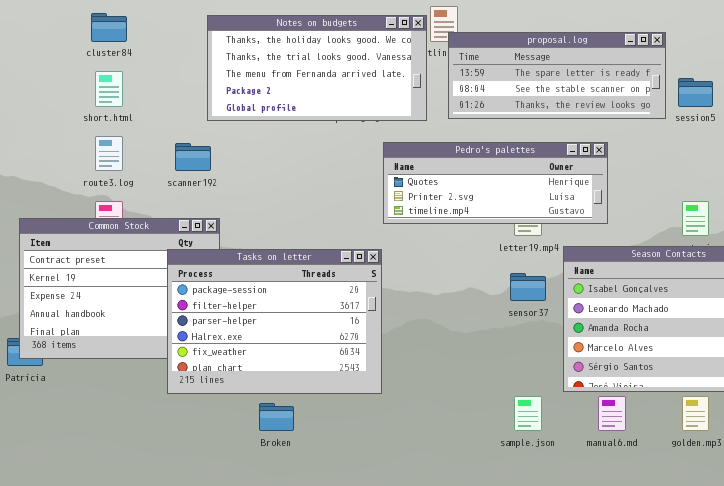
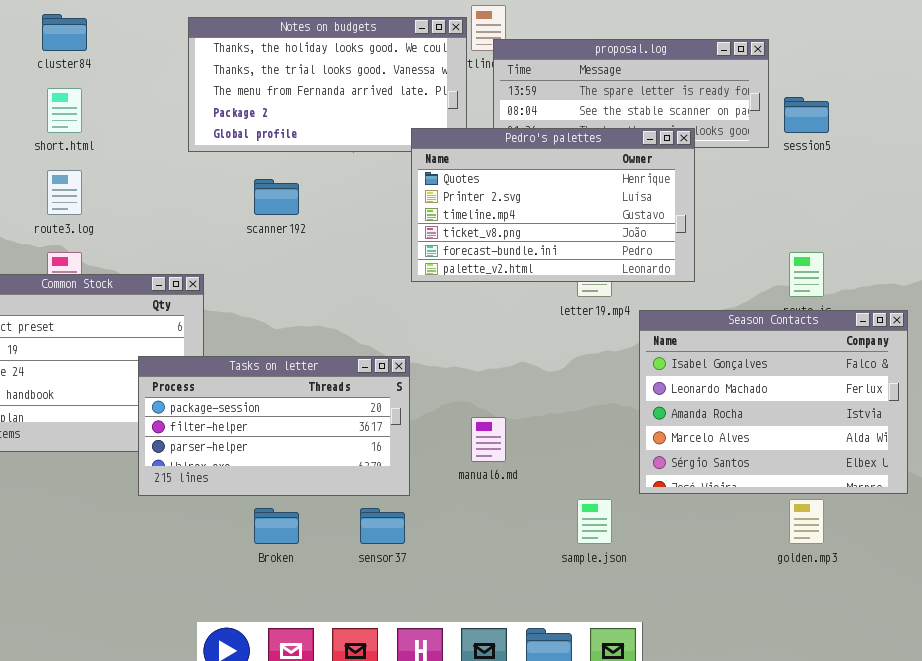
Pedro's palettes: [383,142,608,224] -> [411,128,695,282], resized
scanner192: [175,143,211,171] -> [254,179,299,215], moved
Tasks on letter: [167,249,382,394] -> [138,356,410,496], resized
sensor37: [510,273,546,301] -> [360,508,405,544], moved
manual6.md: [598,396,626,431] -> [471,417,506,462], moved

